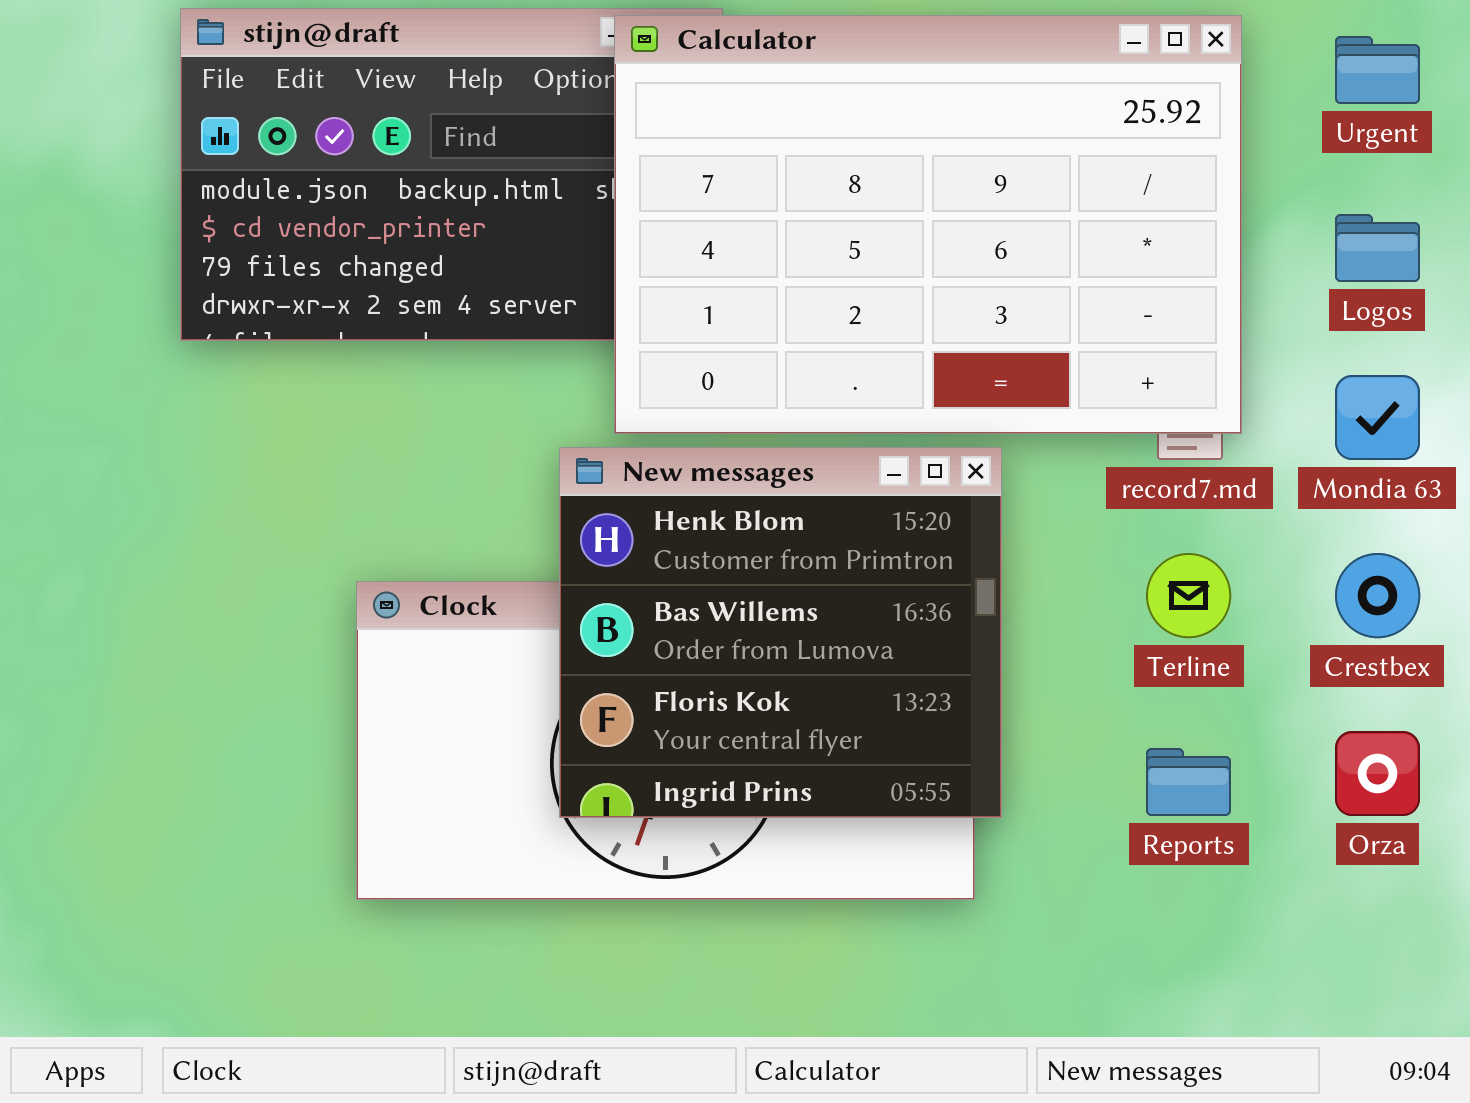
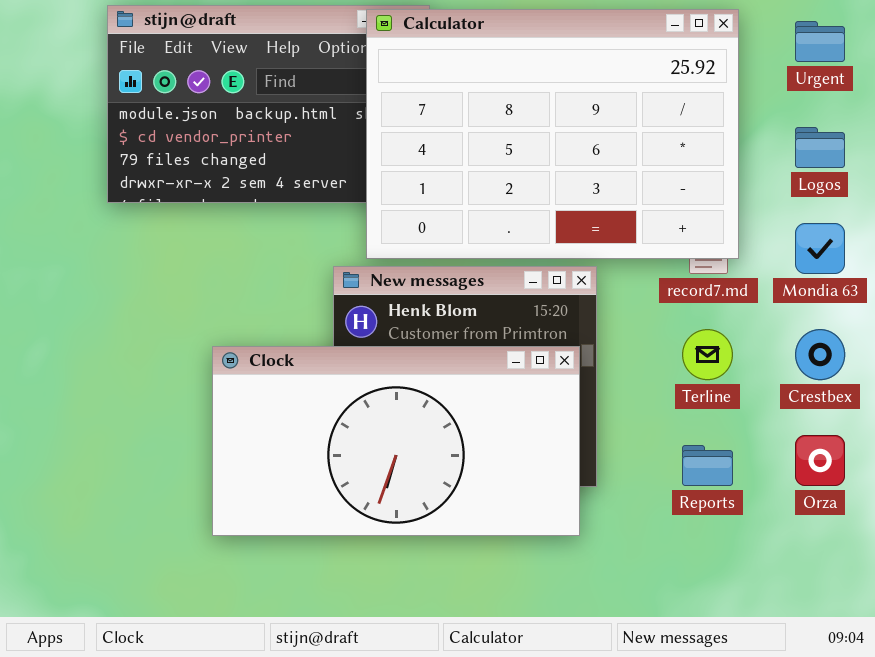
Clock: [356,581,975,900] -> [212,346,580,536], raised

